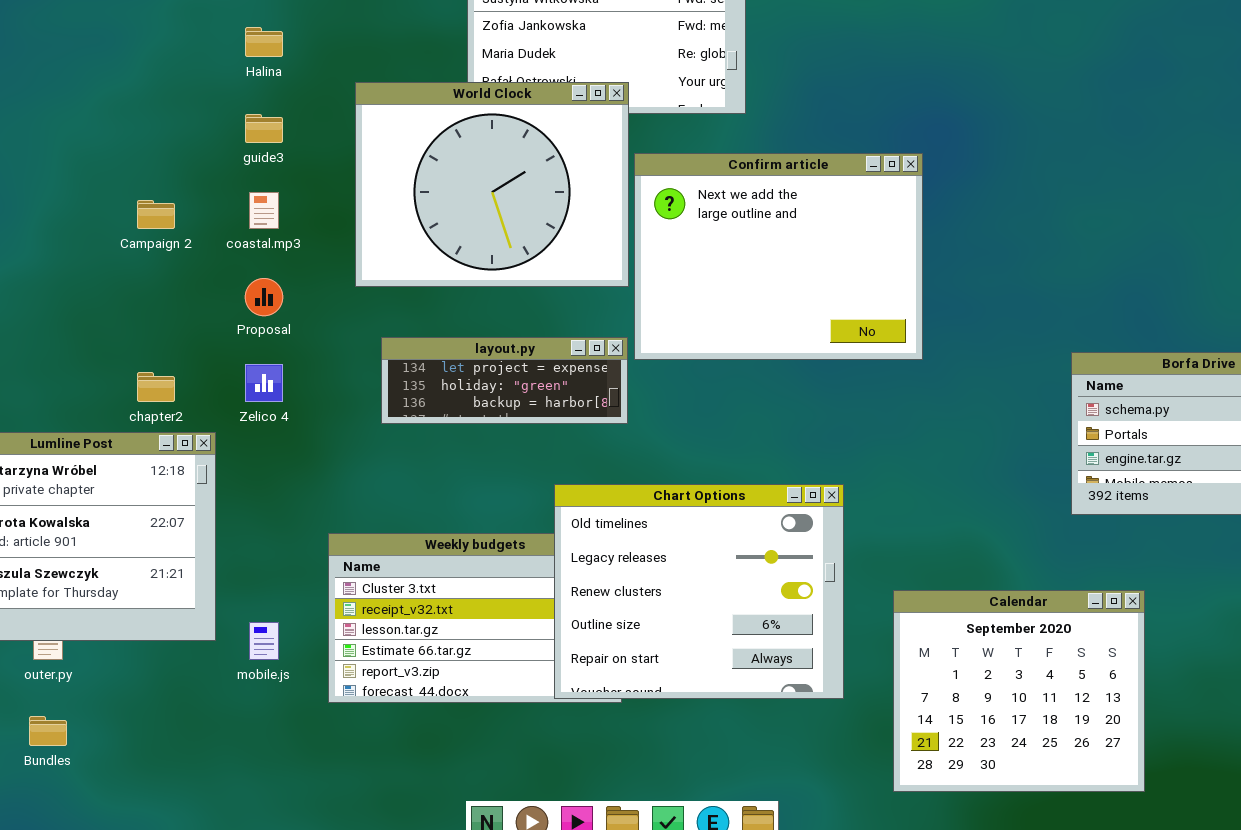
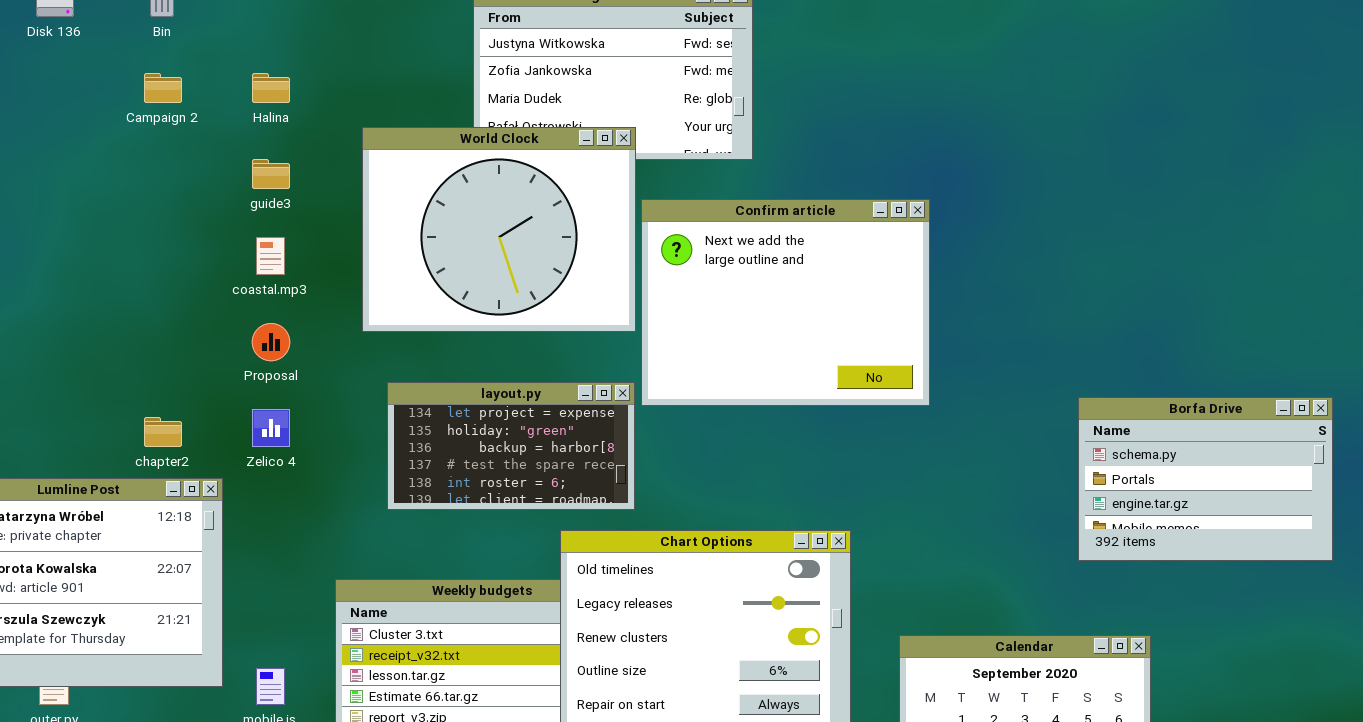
Campaign 2: [137,200,175,229] -> [144,73,182,103], moved
layout.py: [381,337,628,424] -> [387,382,635,510], resized

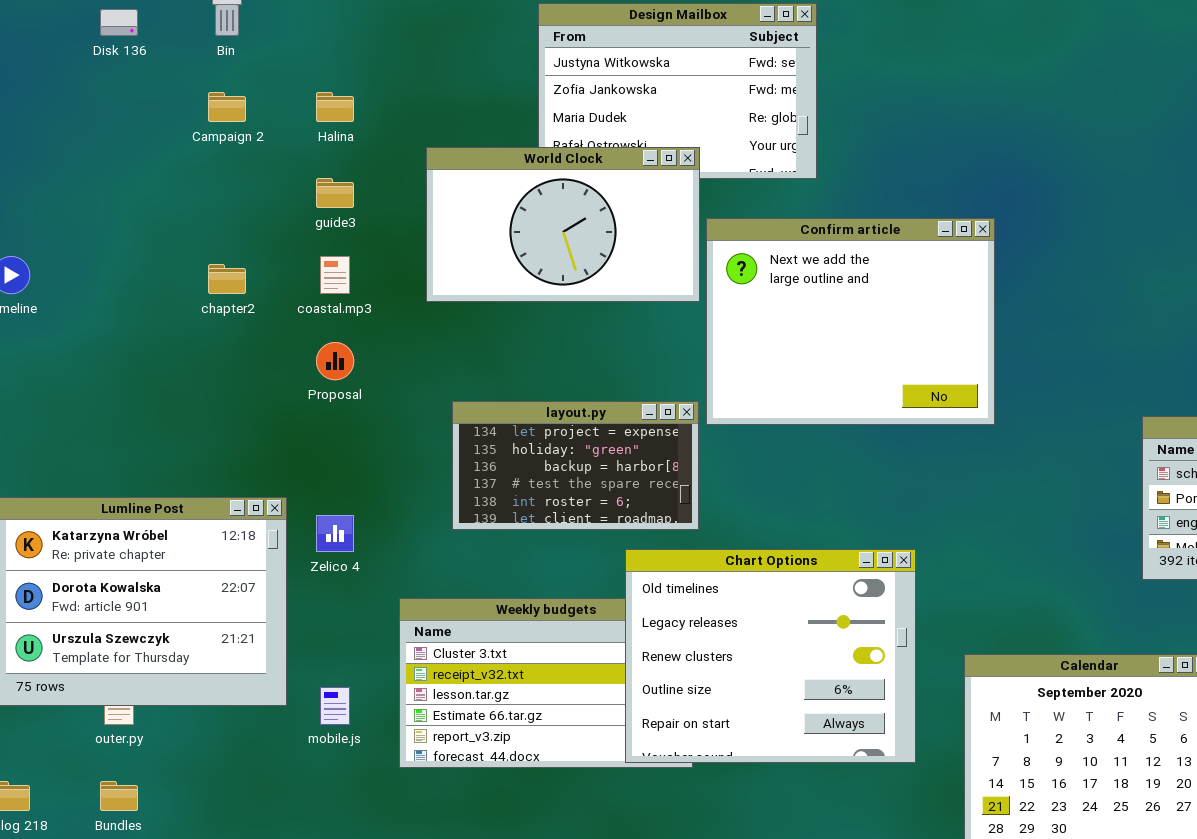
World Clock: [362,127,636,332] -> [426,147,700,302], resized
Zelico 4: [252,409,290,447] -> [316,515,354,552], moved
chapter2: [144,417,182,447] -> [208,264,246,294], moved

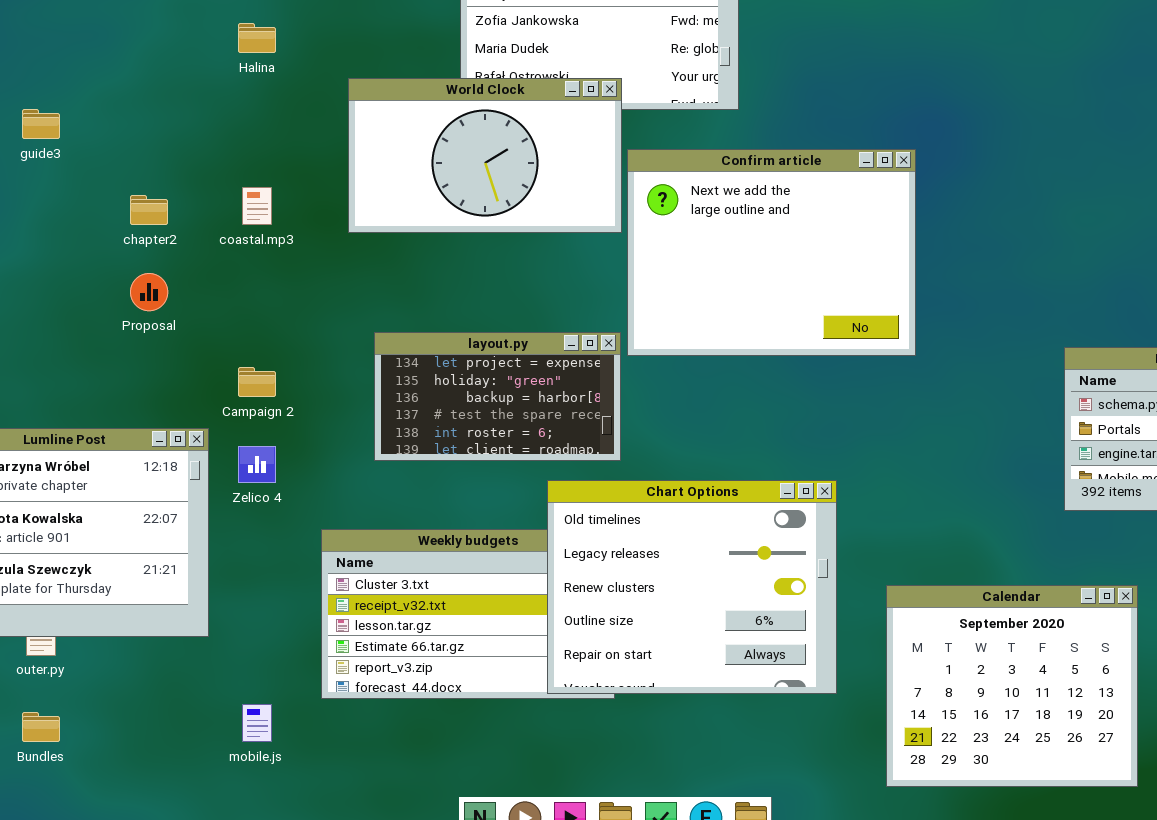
Campaign 2: [208,92,246,122] -> [238,367,276,397], moved
guide3: [316,178,354,208] -> [22,109,60,139], moved
Proposal: [316,342,354,380] -> [130,273,168,311], moved
mobile.js: [320,687,350,725] -> [242,704,272,742], moved

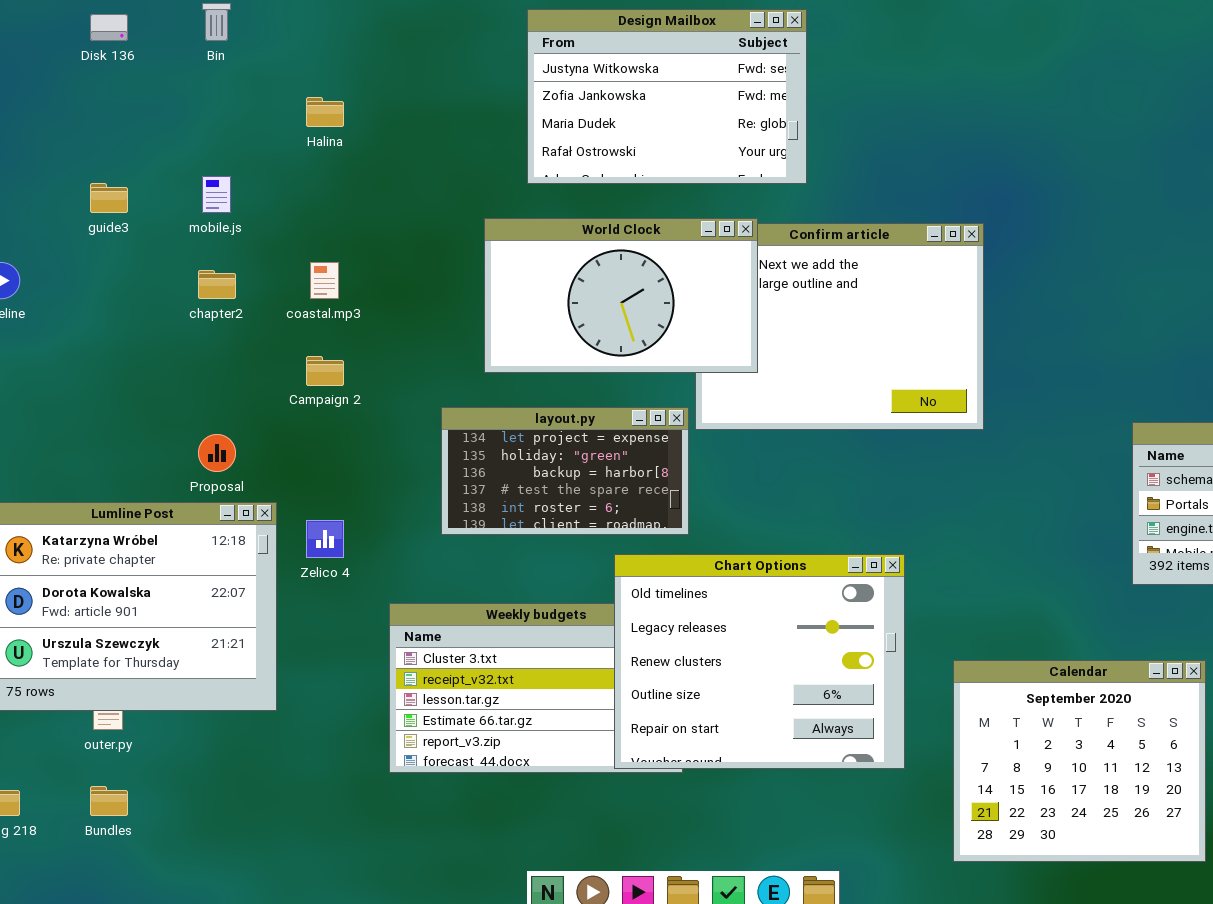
World Clock: [348,78,622,233] -> [484,218,758,373], moved
Proposal: [130,273,168,311] -> [198,434,236,472], moved
Campaign 2: [238,367,276,397] -> [306,356,344,386], moved
mobile.js: [242,704,272,742] -> [202,176,231,213], moved

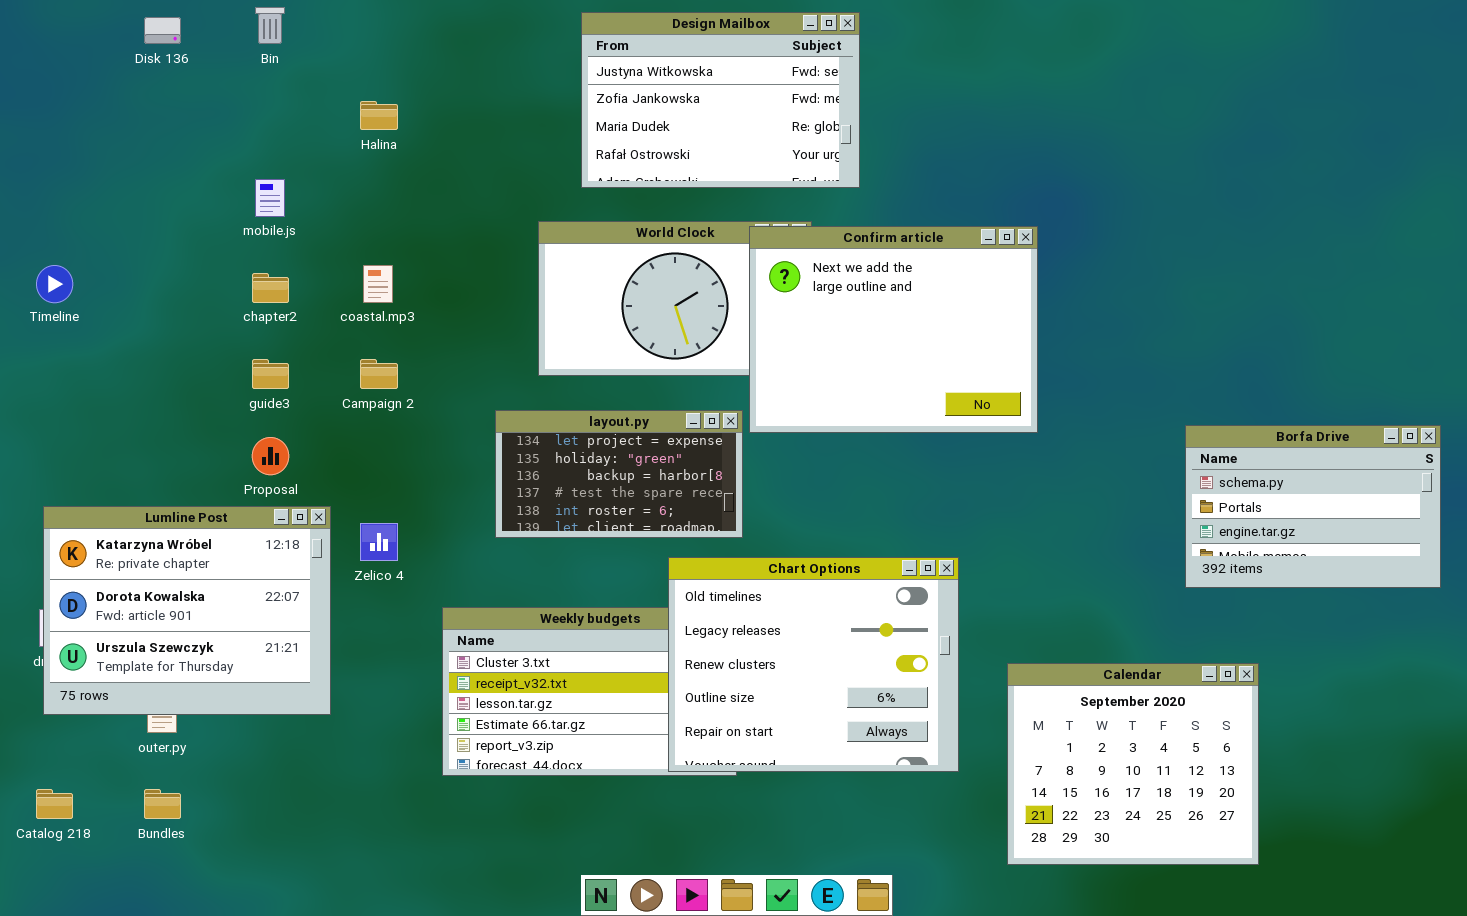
guide3: [90,183,128,213] -> [252,359,289,389], moved
Confirm article: [695,223,984,430] -> [749,226,1038,433], raised

